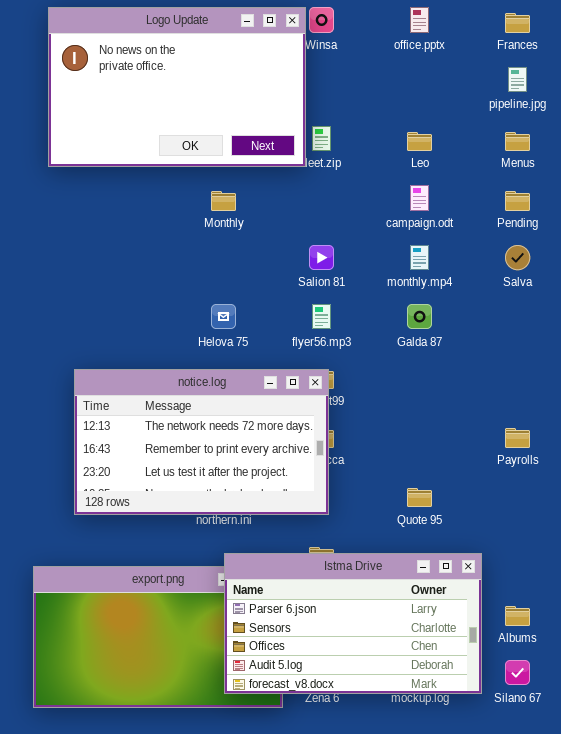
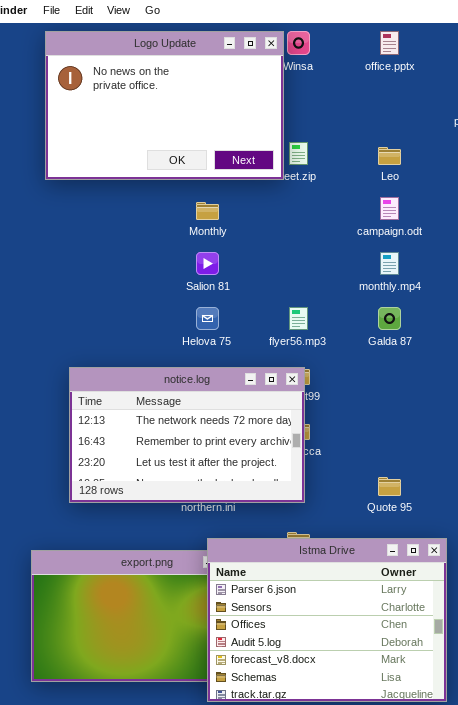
Salion 81: [309,245,334,270] -> [196,252,219,275], moved
Istma Drive: [224,553,482,694] -> [207,538,447,702], resized

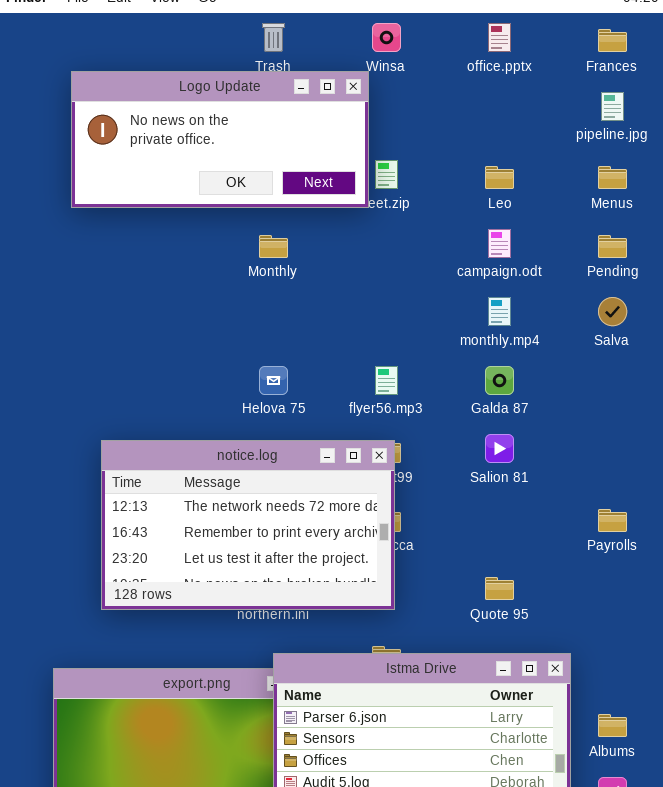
Logo Update: [45,31,284,180] -> [71,71,369,208], resized
Salion 81: [196,252,219,275] -> [485,434,514,463], moved

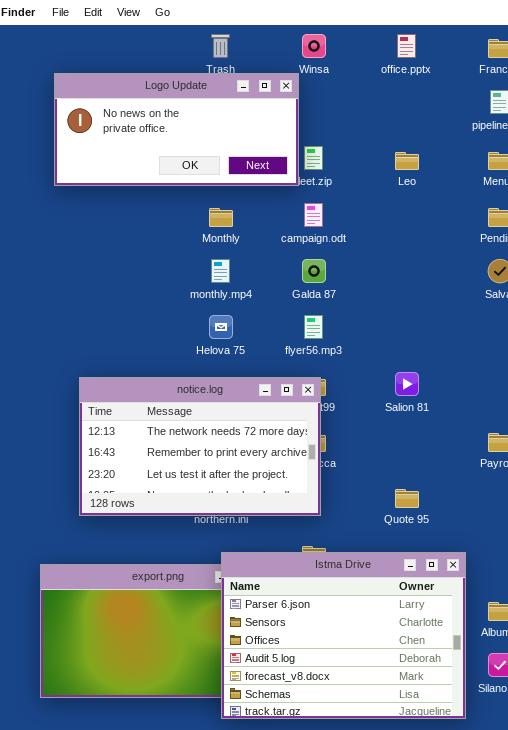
campaign.odt: [488,229,511,258] -> [304,203,323,227], moved
monthly.mp4: [488,297,511,326] -> [211,259,230,283], moved
Galda 87: [485,366,514,395] -> [302,259,326,283], moved

